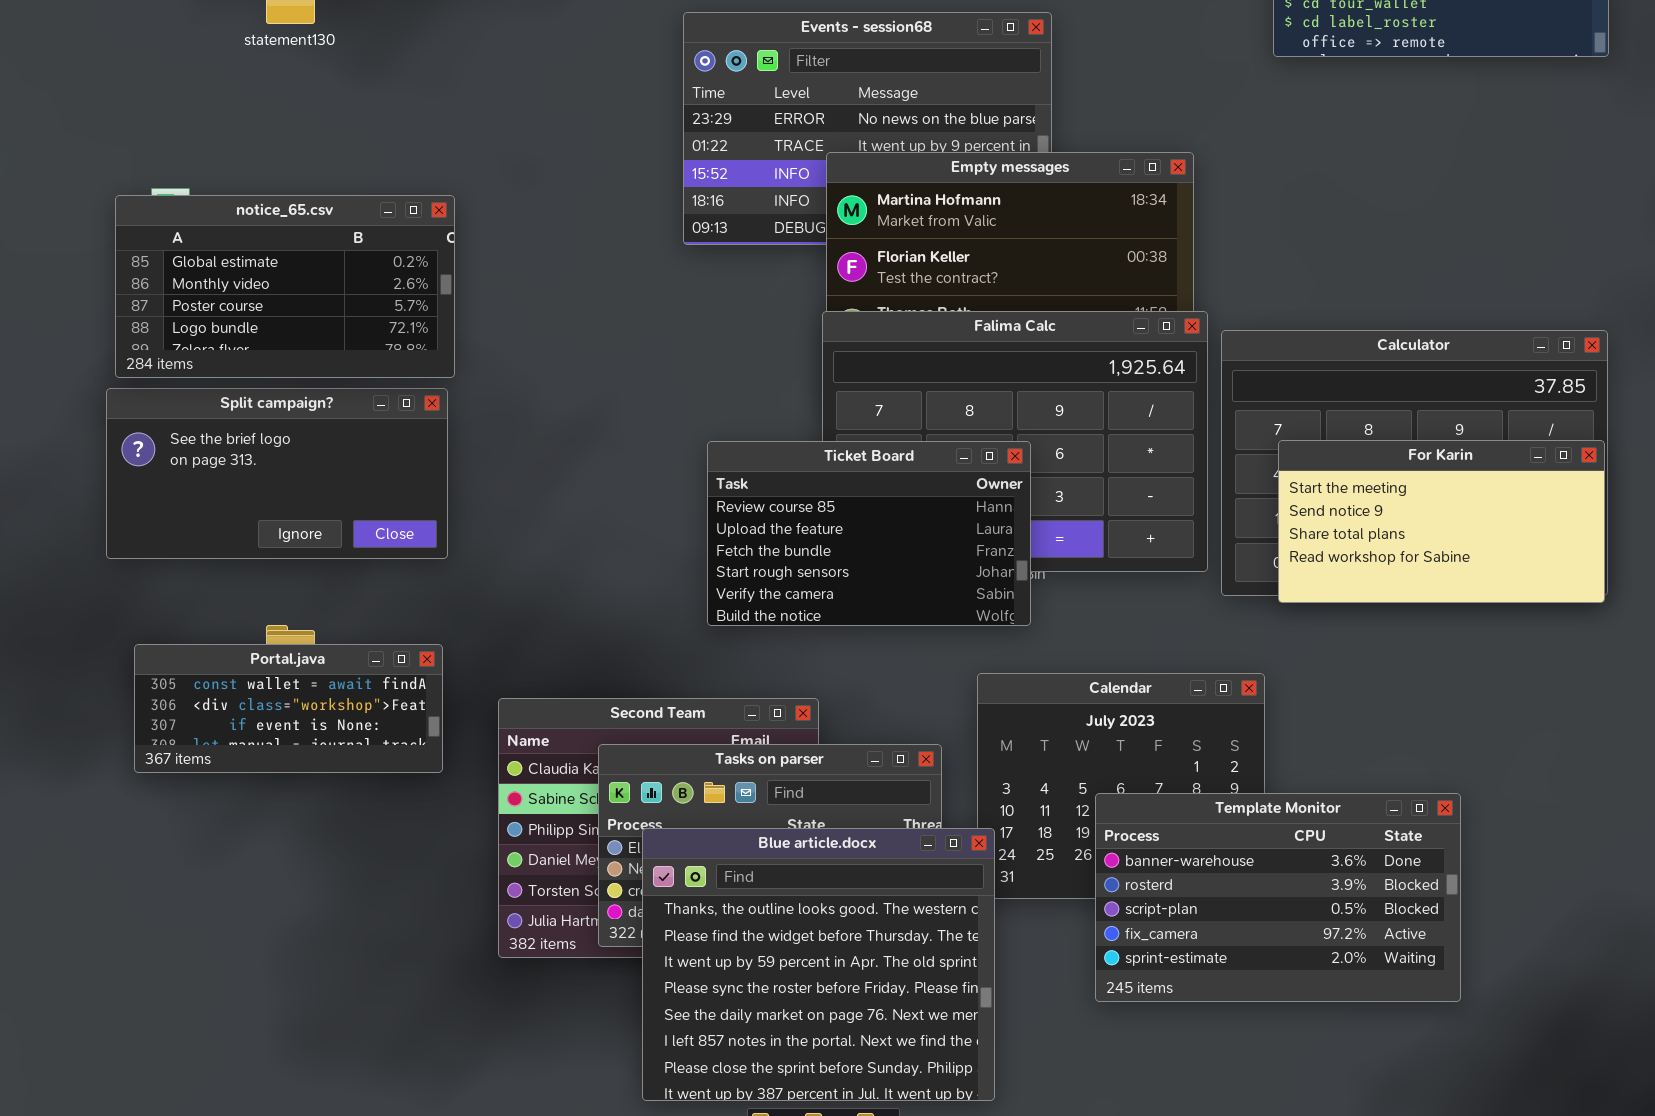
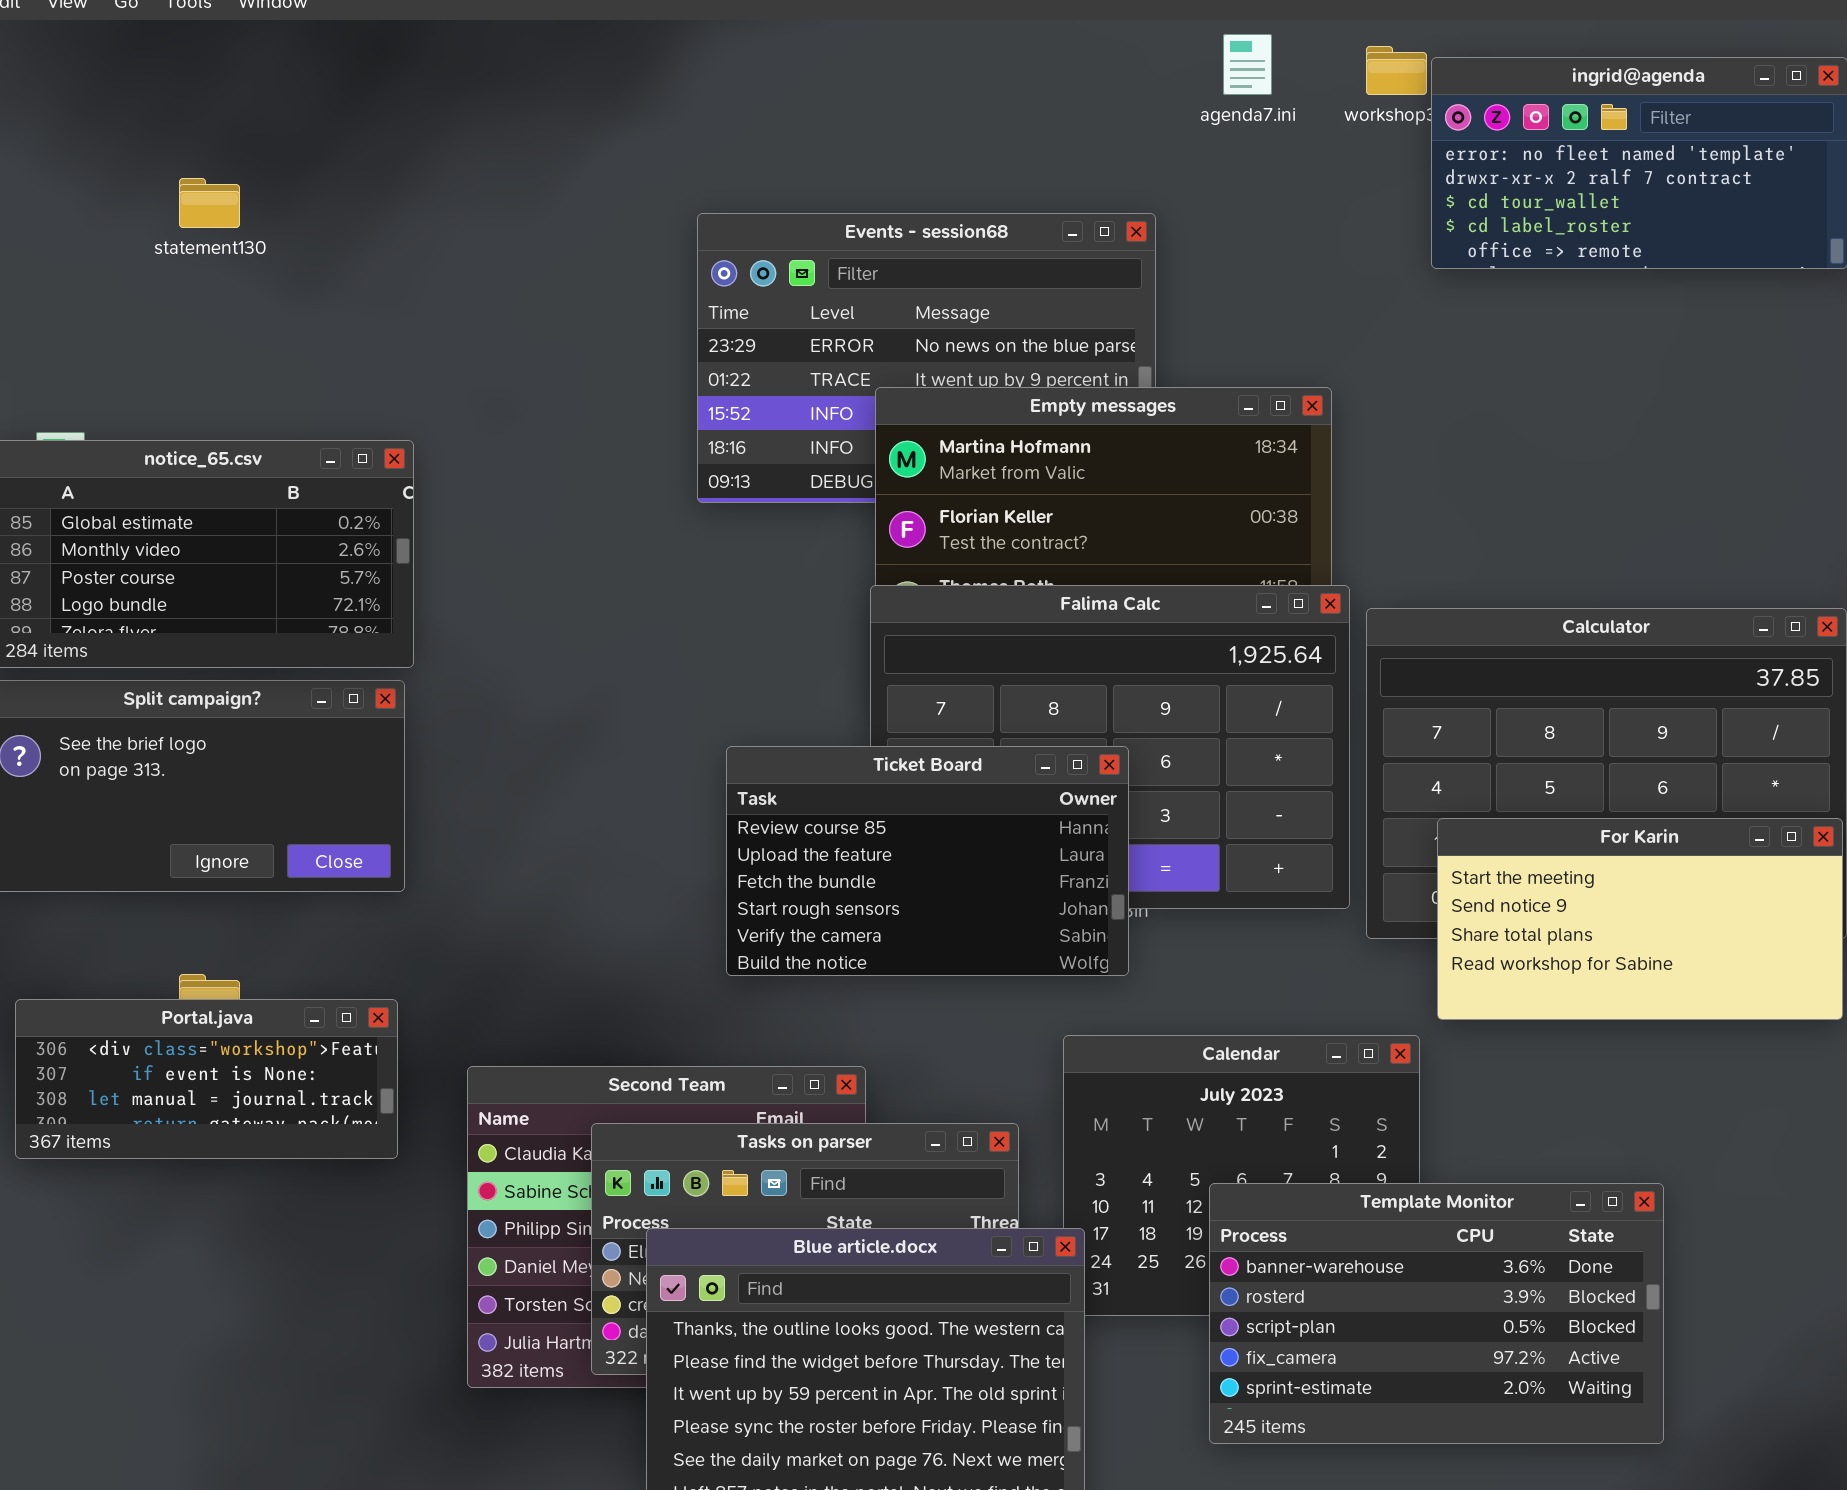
For Karin: [1278,440,1605,603] -> [1437,818,1843,1020], moved
Portal.java: [134,644,443,773] -> [15,999,398,1159], scrolled down 1 row

